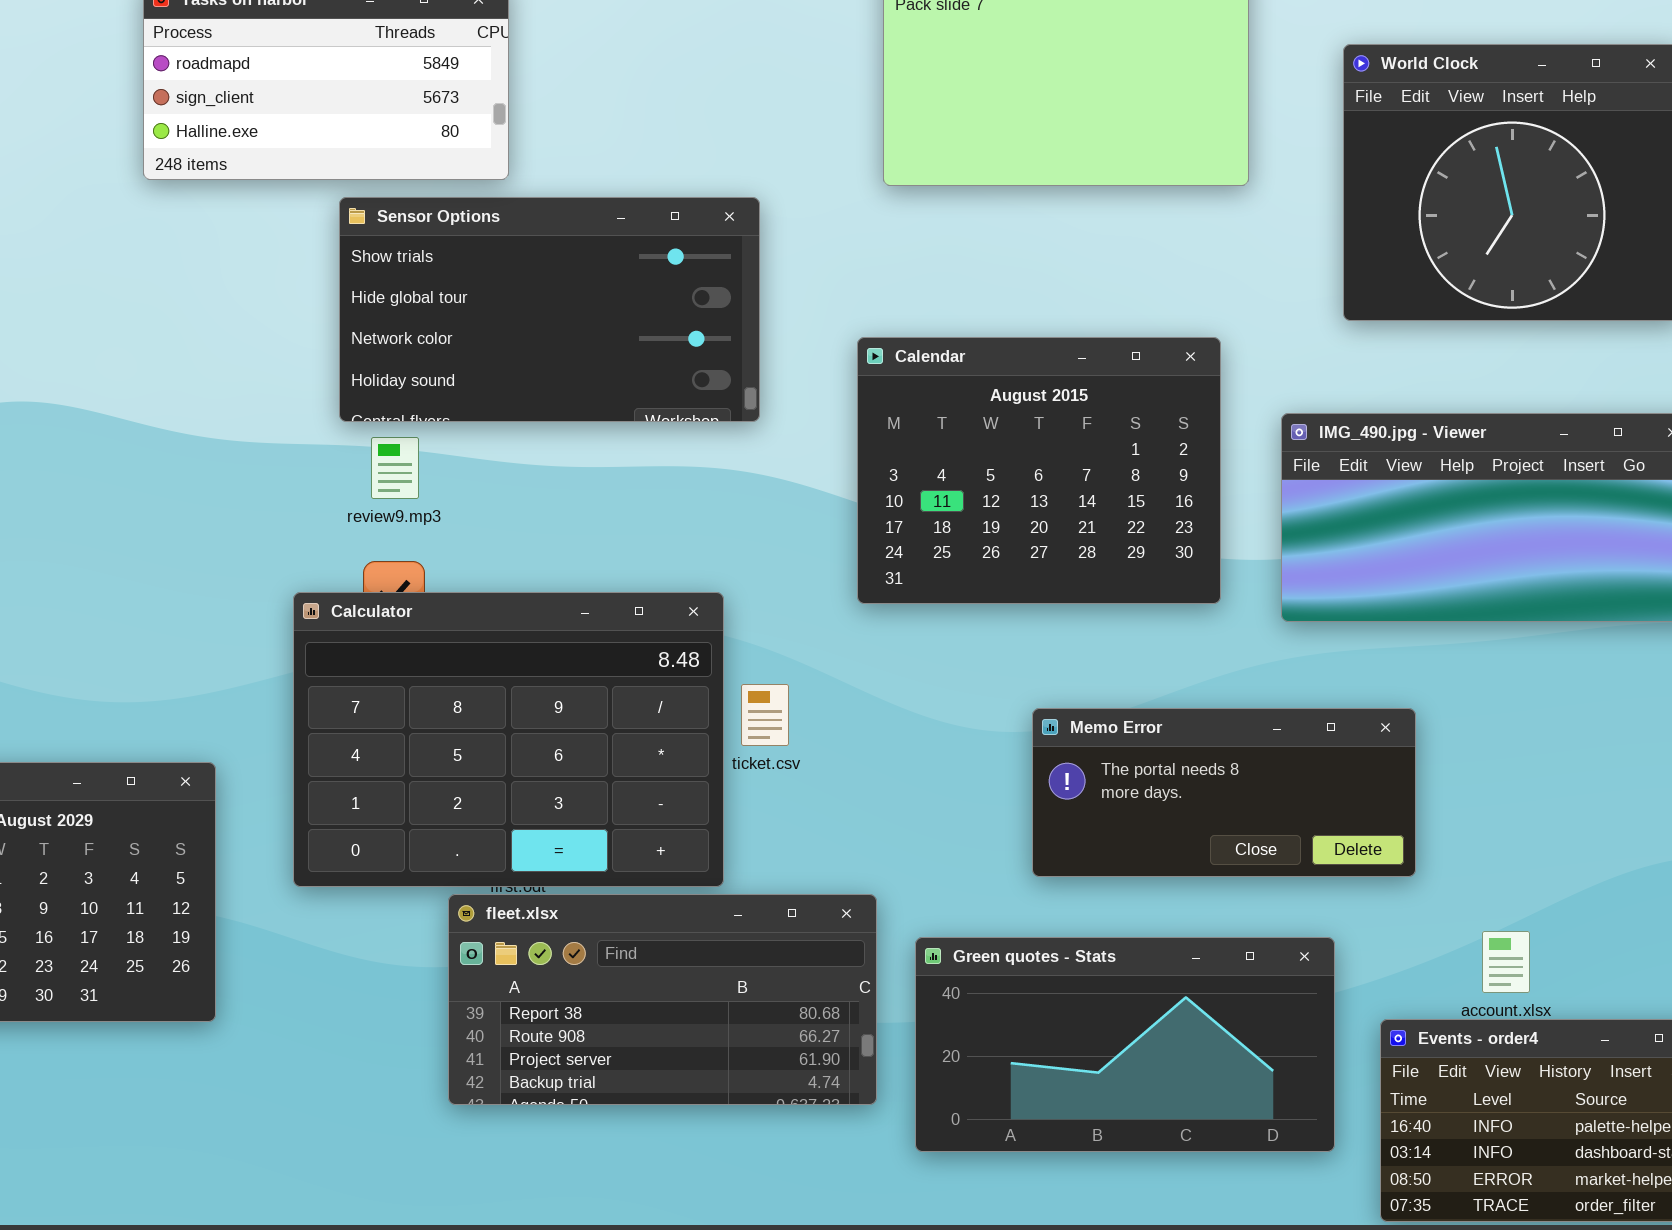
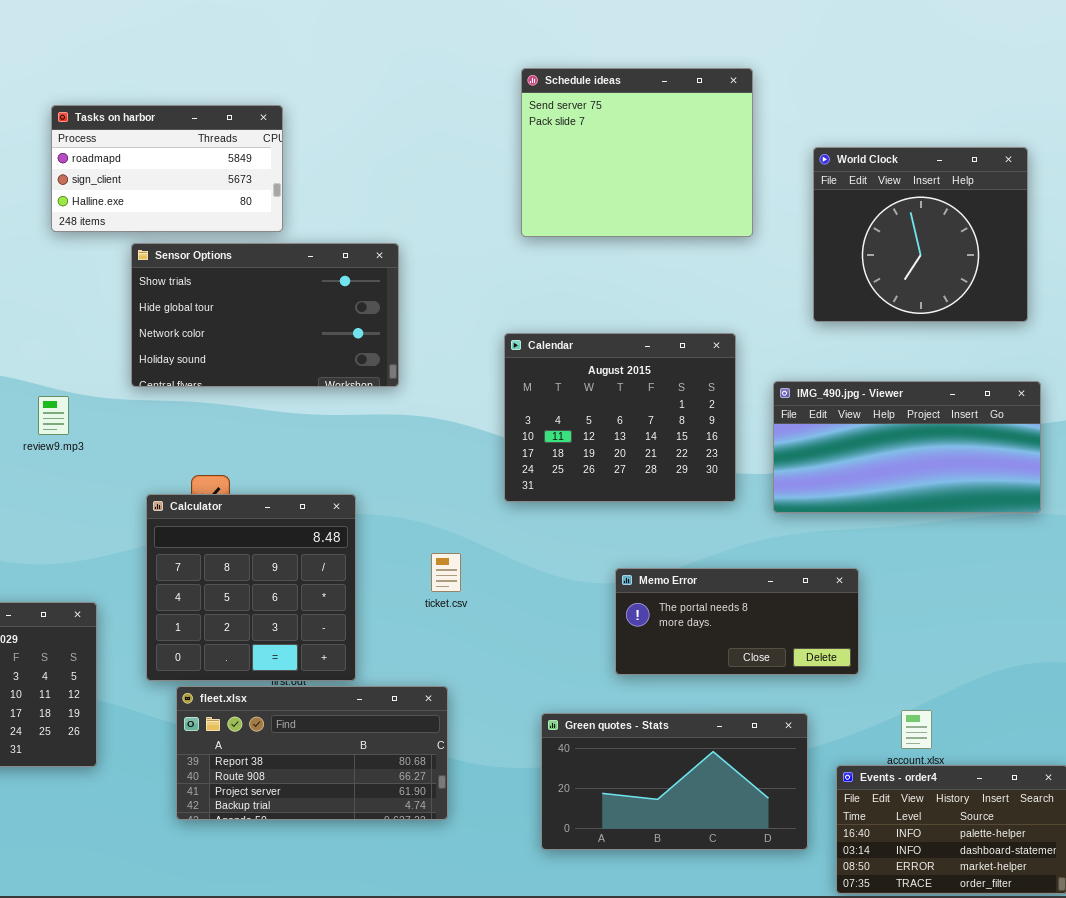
Sensor Options: [339,197,760,422] -> [131,243,399,387], moved
review9.mp3: [371,437,419,499] -> [38,396,69,435], moved
Calculator: [293,592,724,887] -> [146,494,356,681], resized
fleet.xlsx: [448,894,877,1105] -> [176,686,448,820], moved

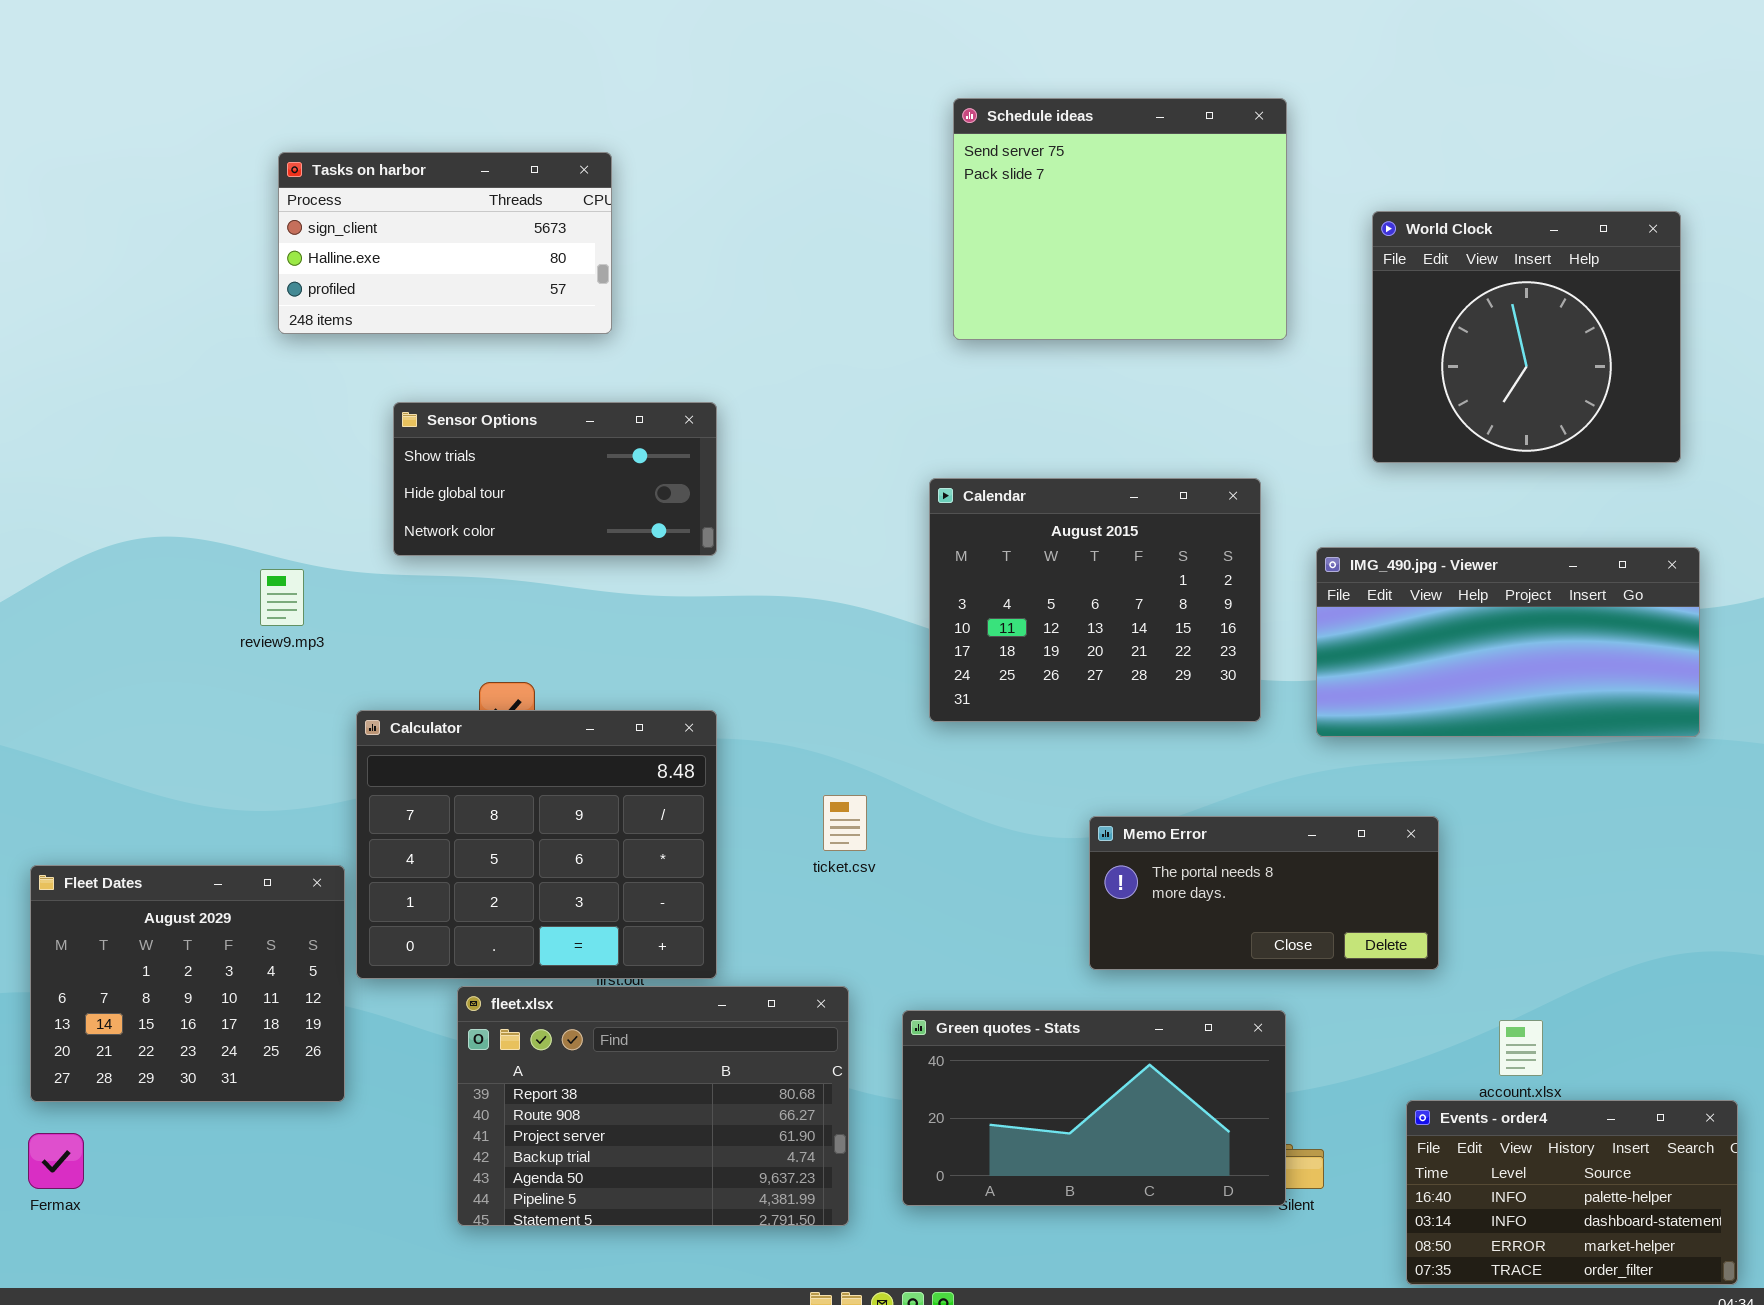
Tasks on harbor: [51,105,283,232] -> [278,152,612,334], scrolled down 1 row
Sensor Options: [131,243,399,387] -> [393,402,717,556], resized
Calculator: [146,494,356,681] -> [356,710,717,979], resized
fleet.xlsx: [176,686,448,820] -> [457,986,849,1226], resized
Green quotes - Stats: [541,713,808,850] -> [902,1010,1286,1206], moved

